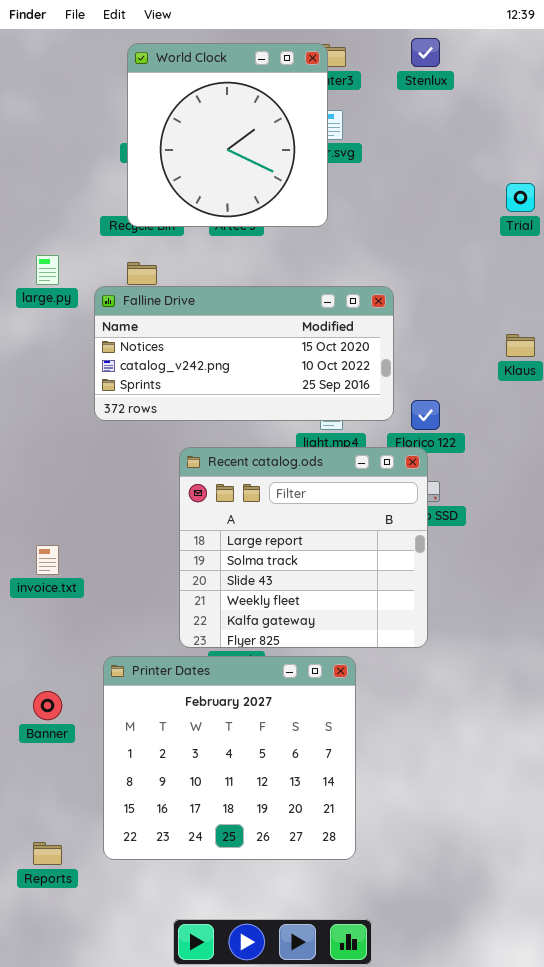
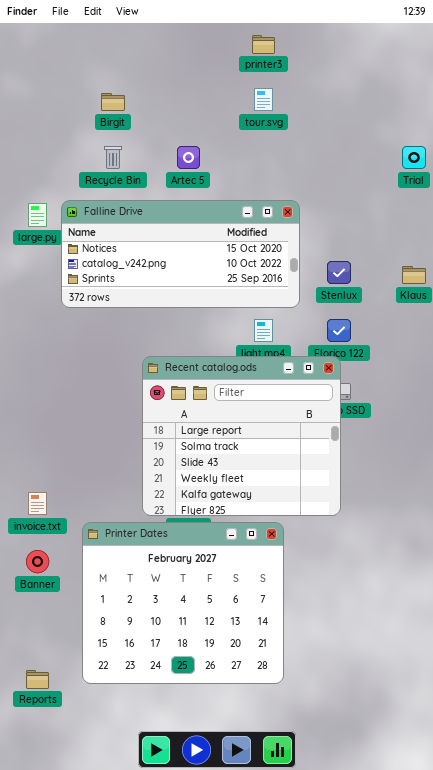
Stenlux: [411,38,440,67] -> [327,261,351,284], moved
World Clock: [127,43,328,227] -> none, closed
Falline Drive: [94,286,394,421] -> [61,200,300,308], moved
invoice.txt: [36,545,59,575] -> [28,492,47,515], moved

